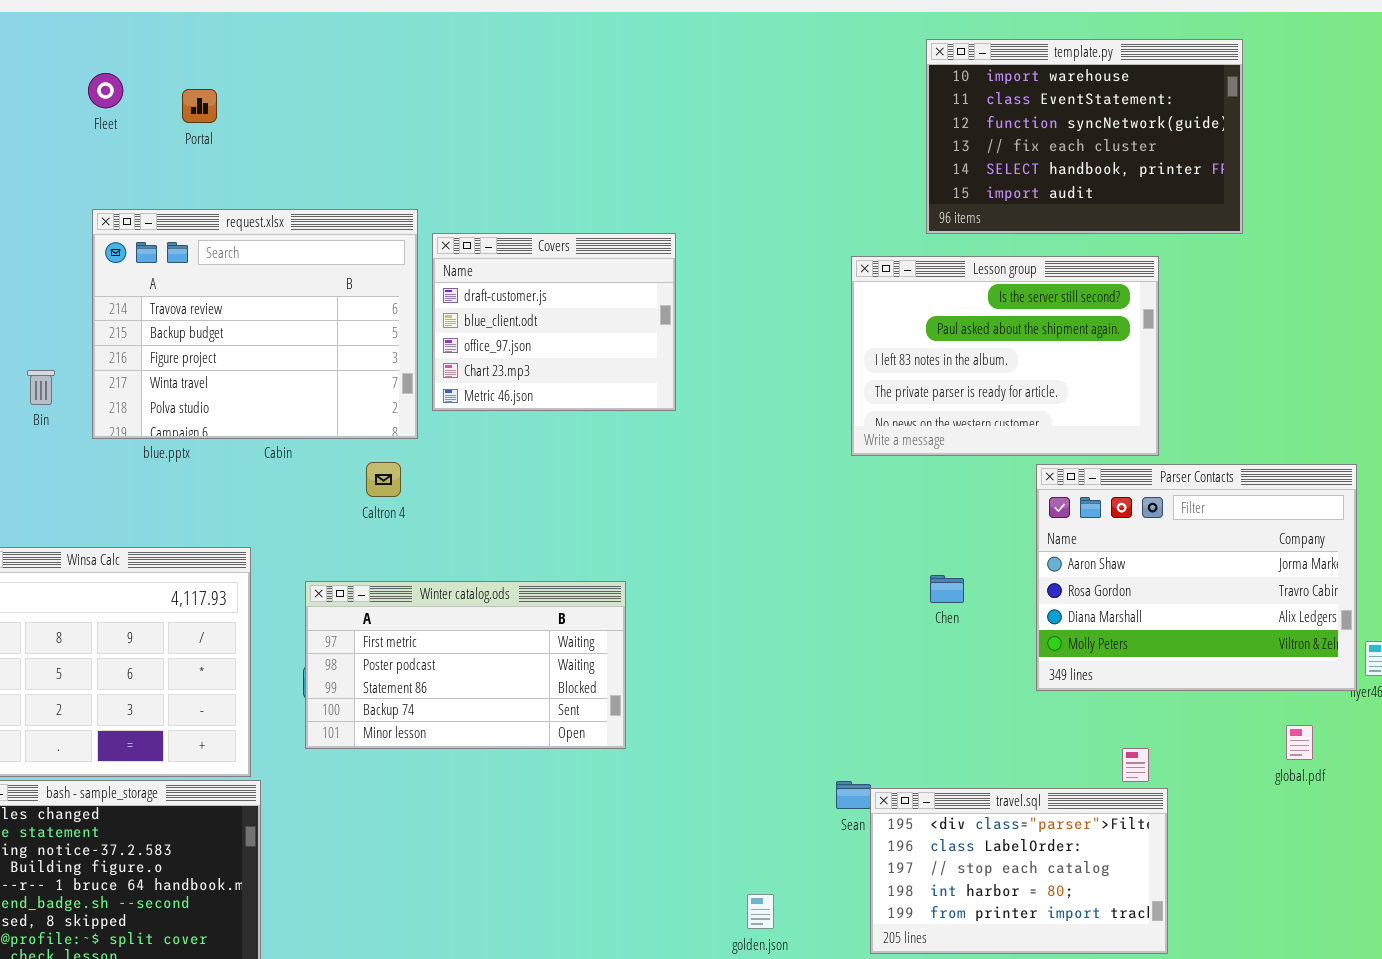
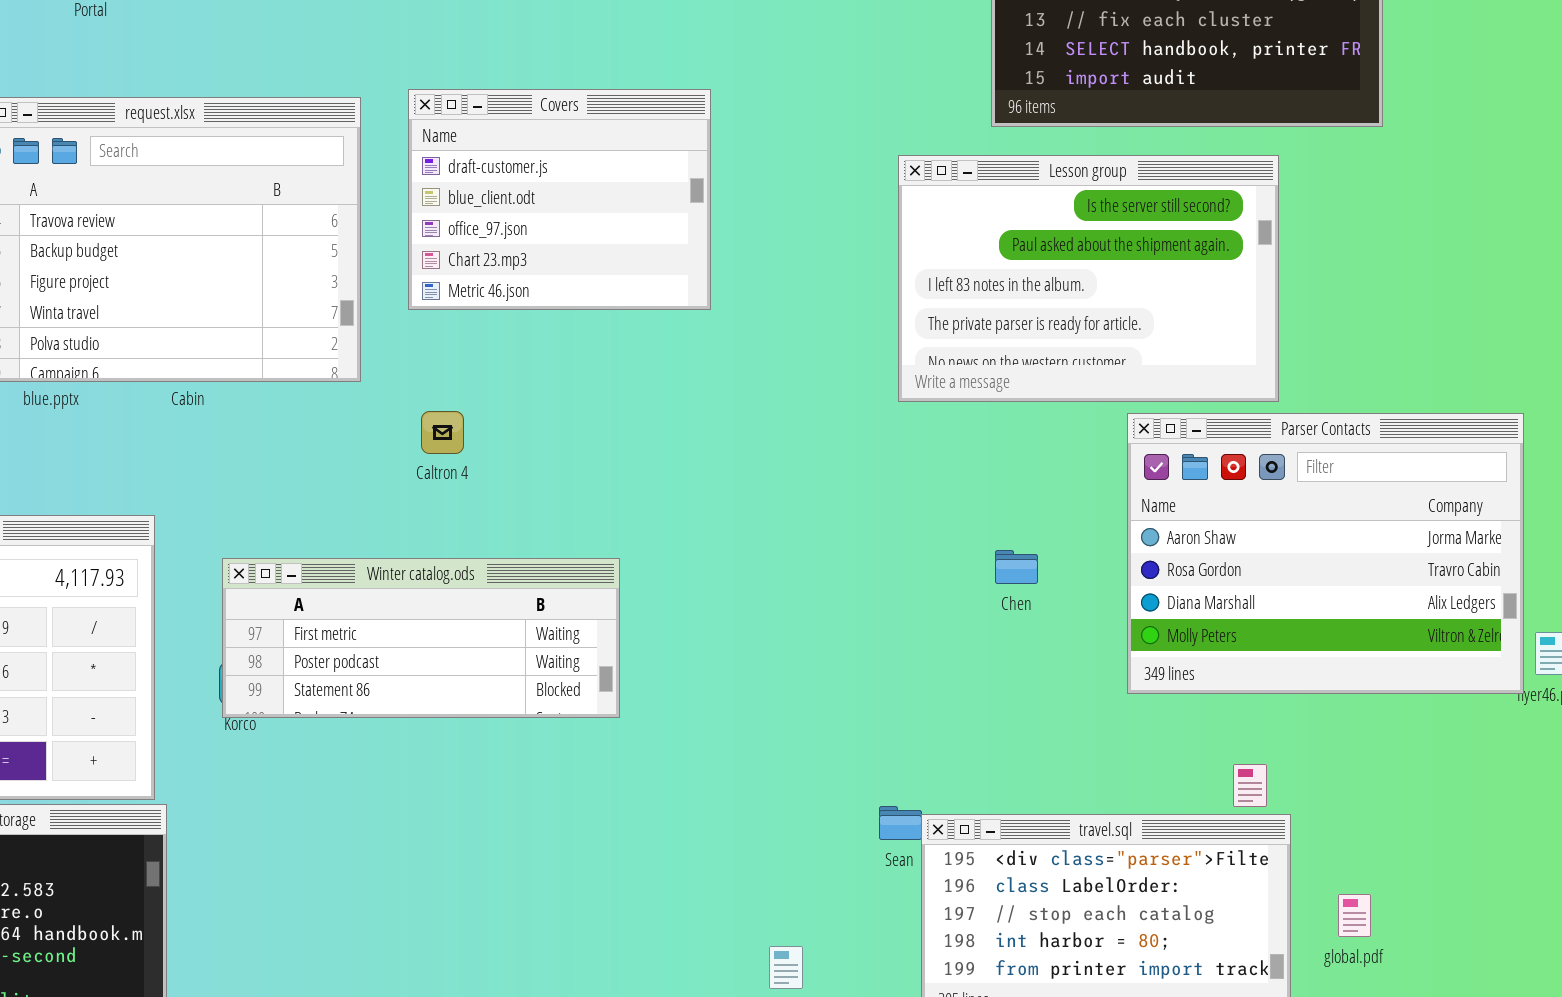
Covers: [432,233,676,411] -> [408,89,711,310], moved
Caltron 4: [366,462,401,497] -> [421,411,464,454], moved
Winter catalog.ods: [305,581,626,749] -> [222,558,620,718], resized
global.pdf: [1286,725,1313,760] -> [1338,894,1371,937], moved

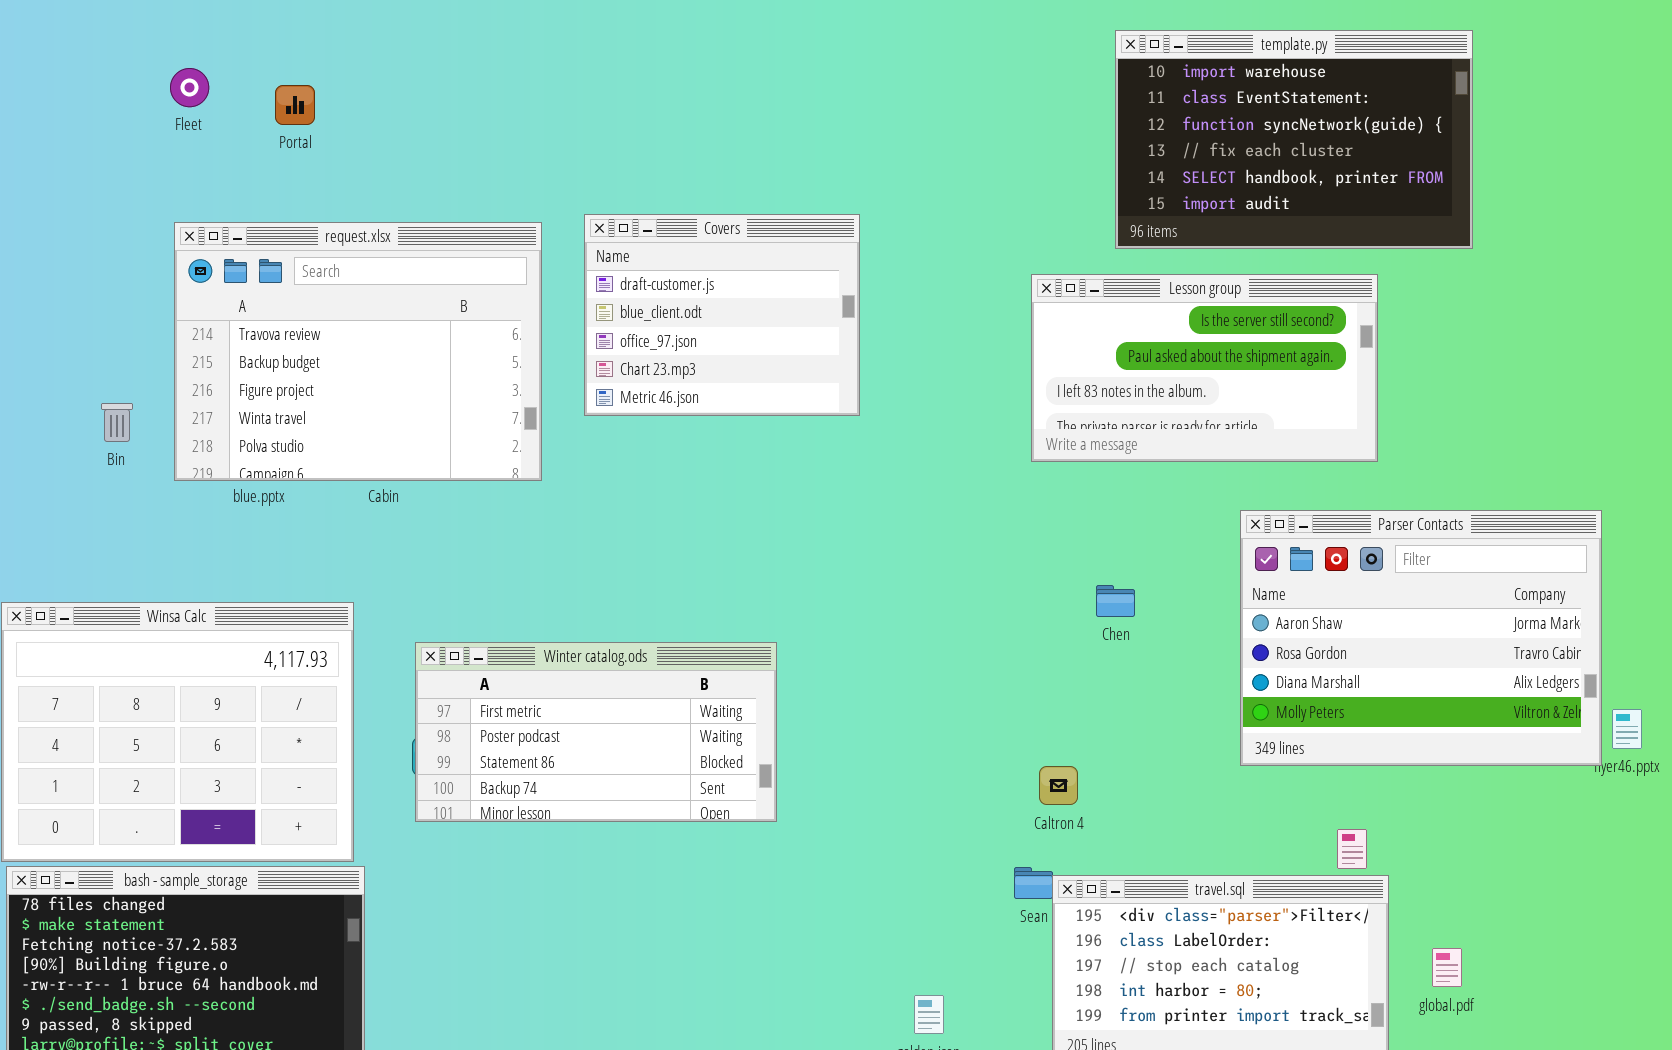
Lesson group: [898,155,1279,402] -> [1031,274,1378,462], resized
Caltron 4: [421,411,464,454] -> [1039,766,1078,805], moved
Chen: [995,550,1038,584] -> [1096,585,1135,617], moved
Winter catalog.ods: [222,558,620,718] -> [415,642,777,822], resized

